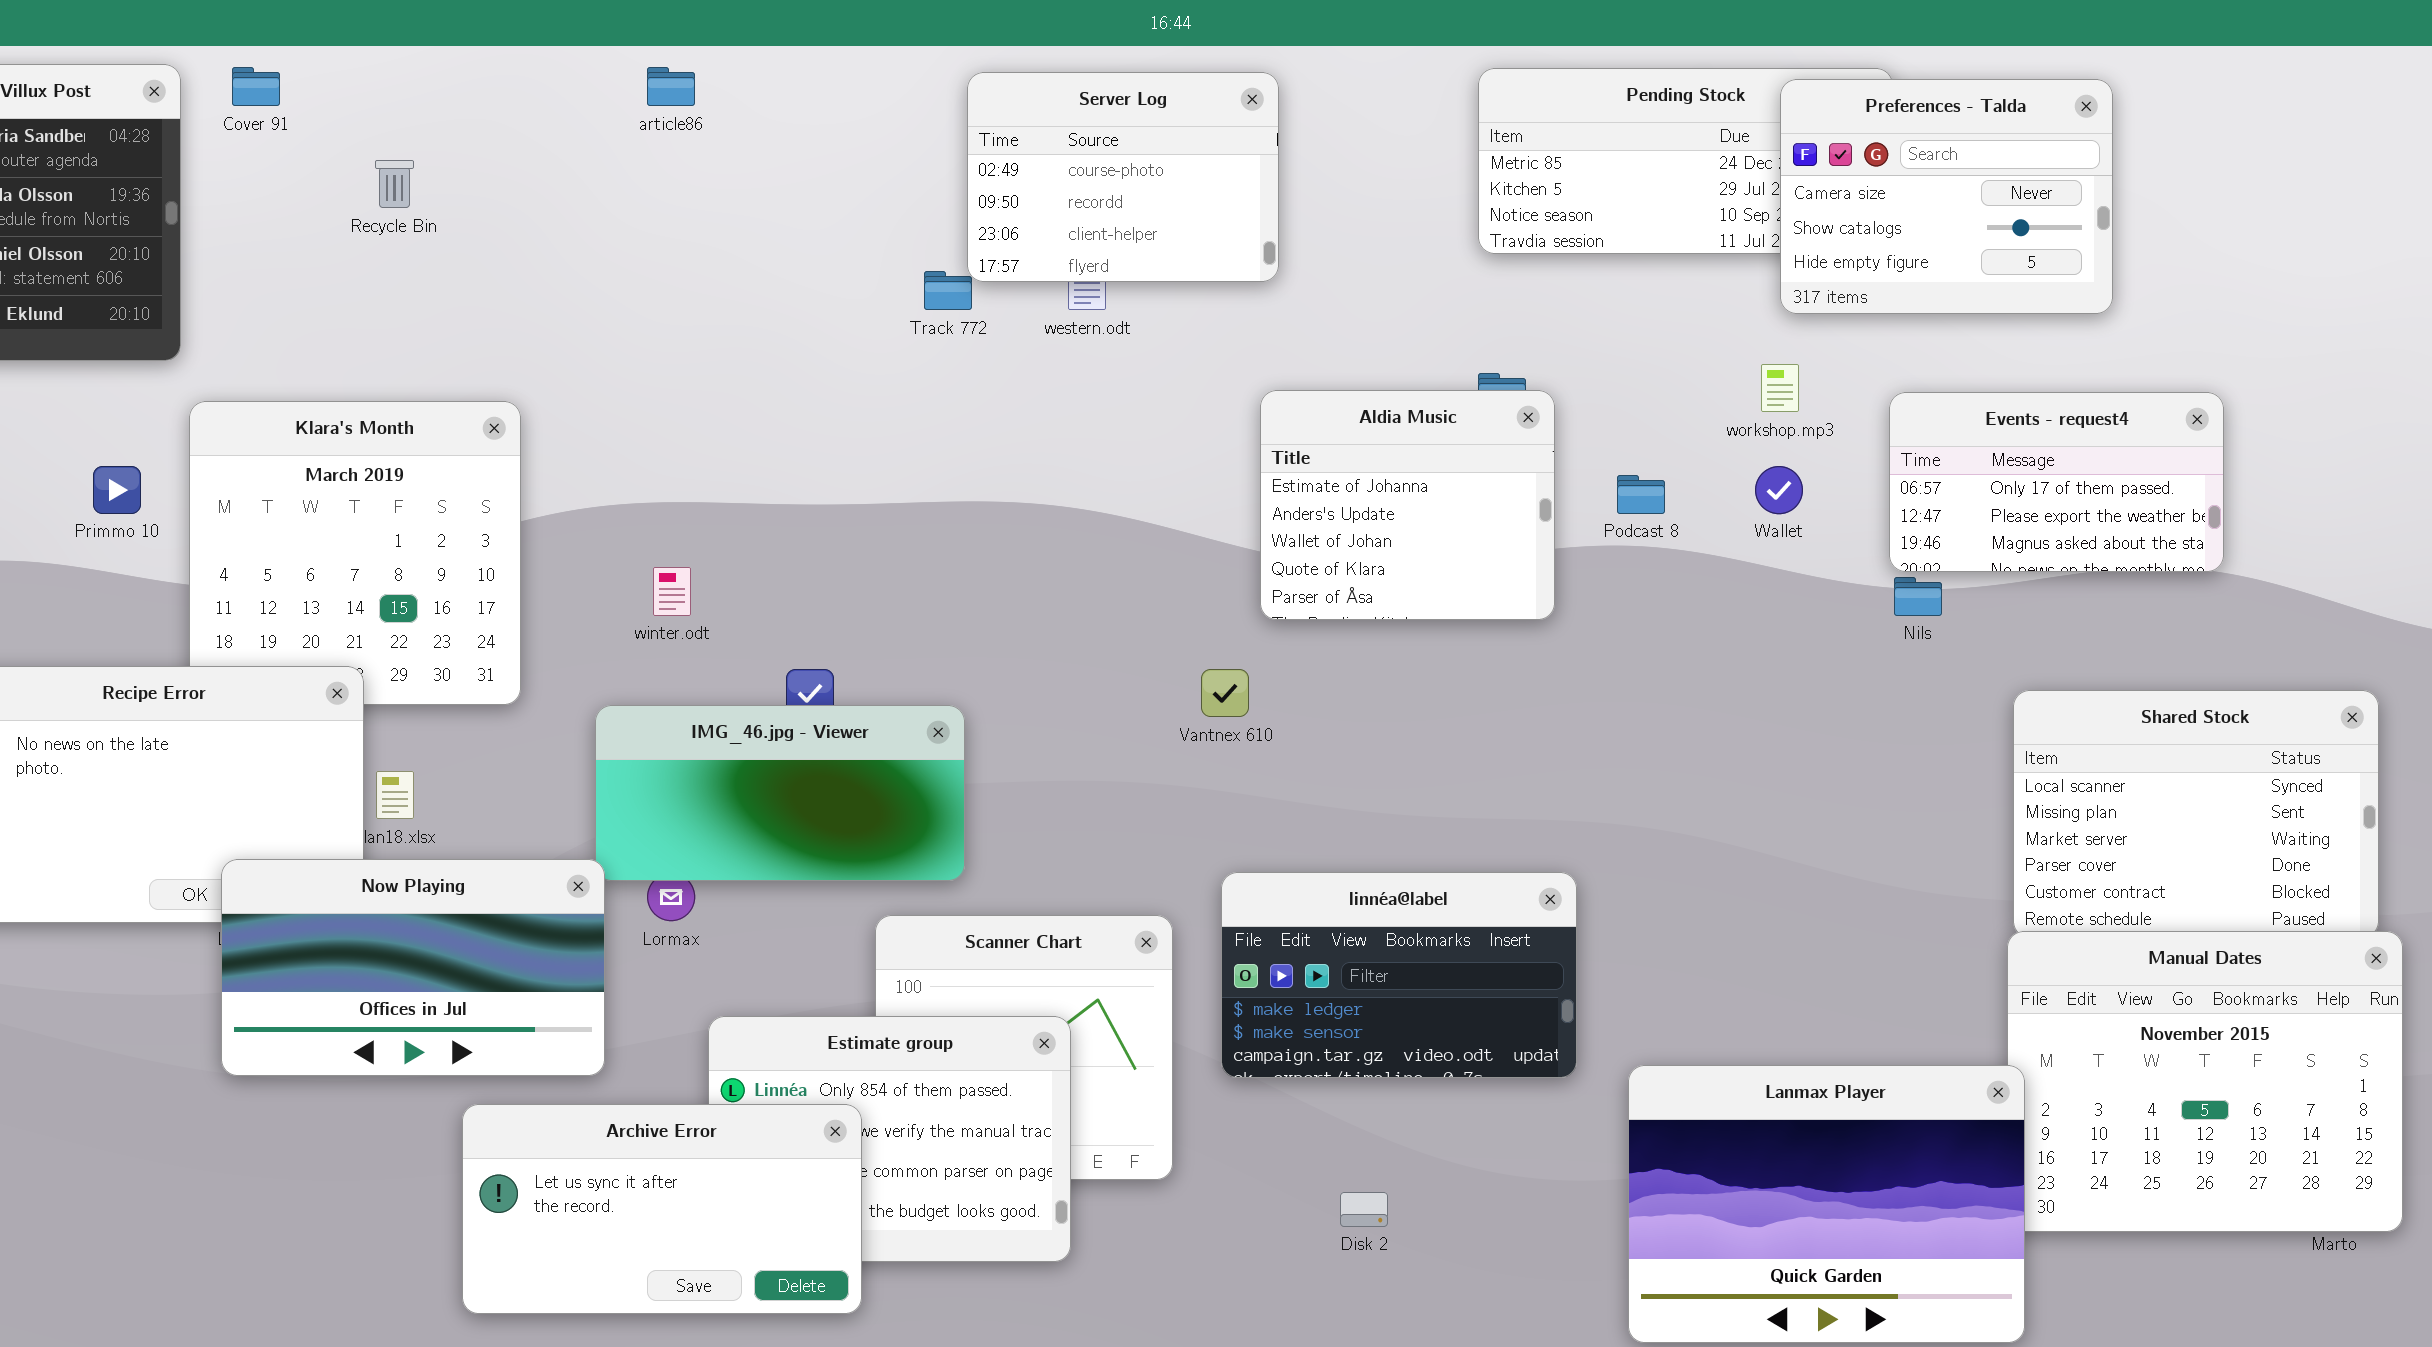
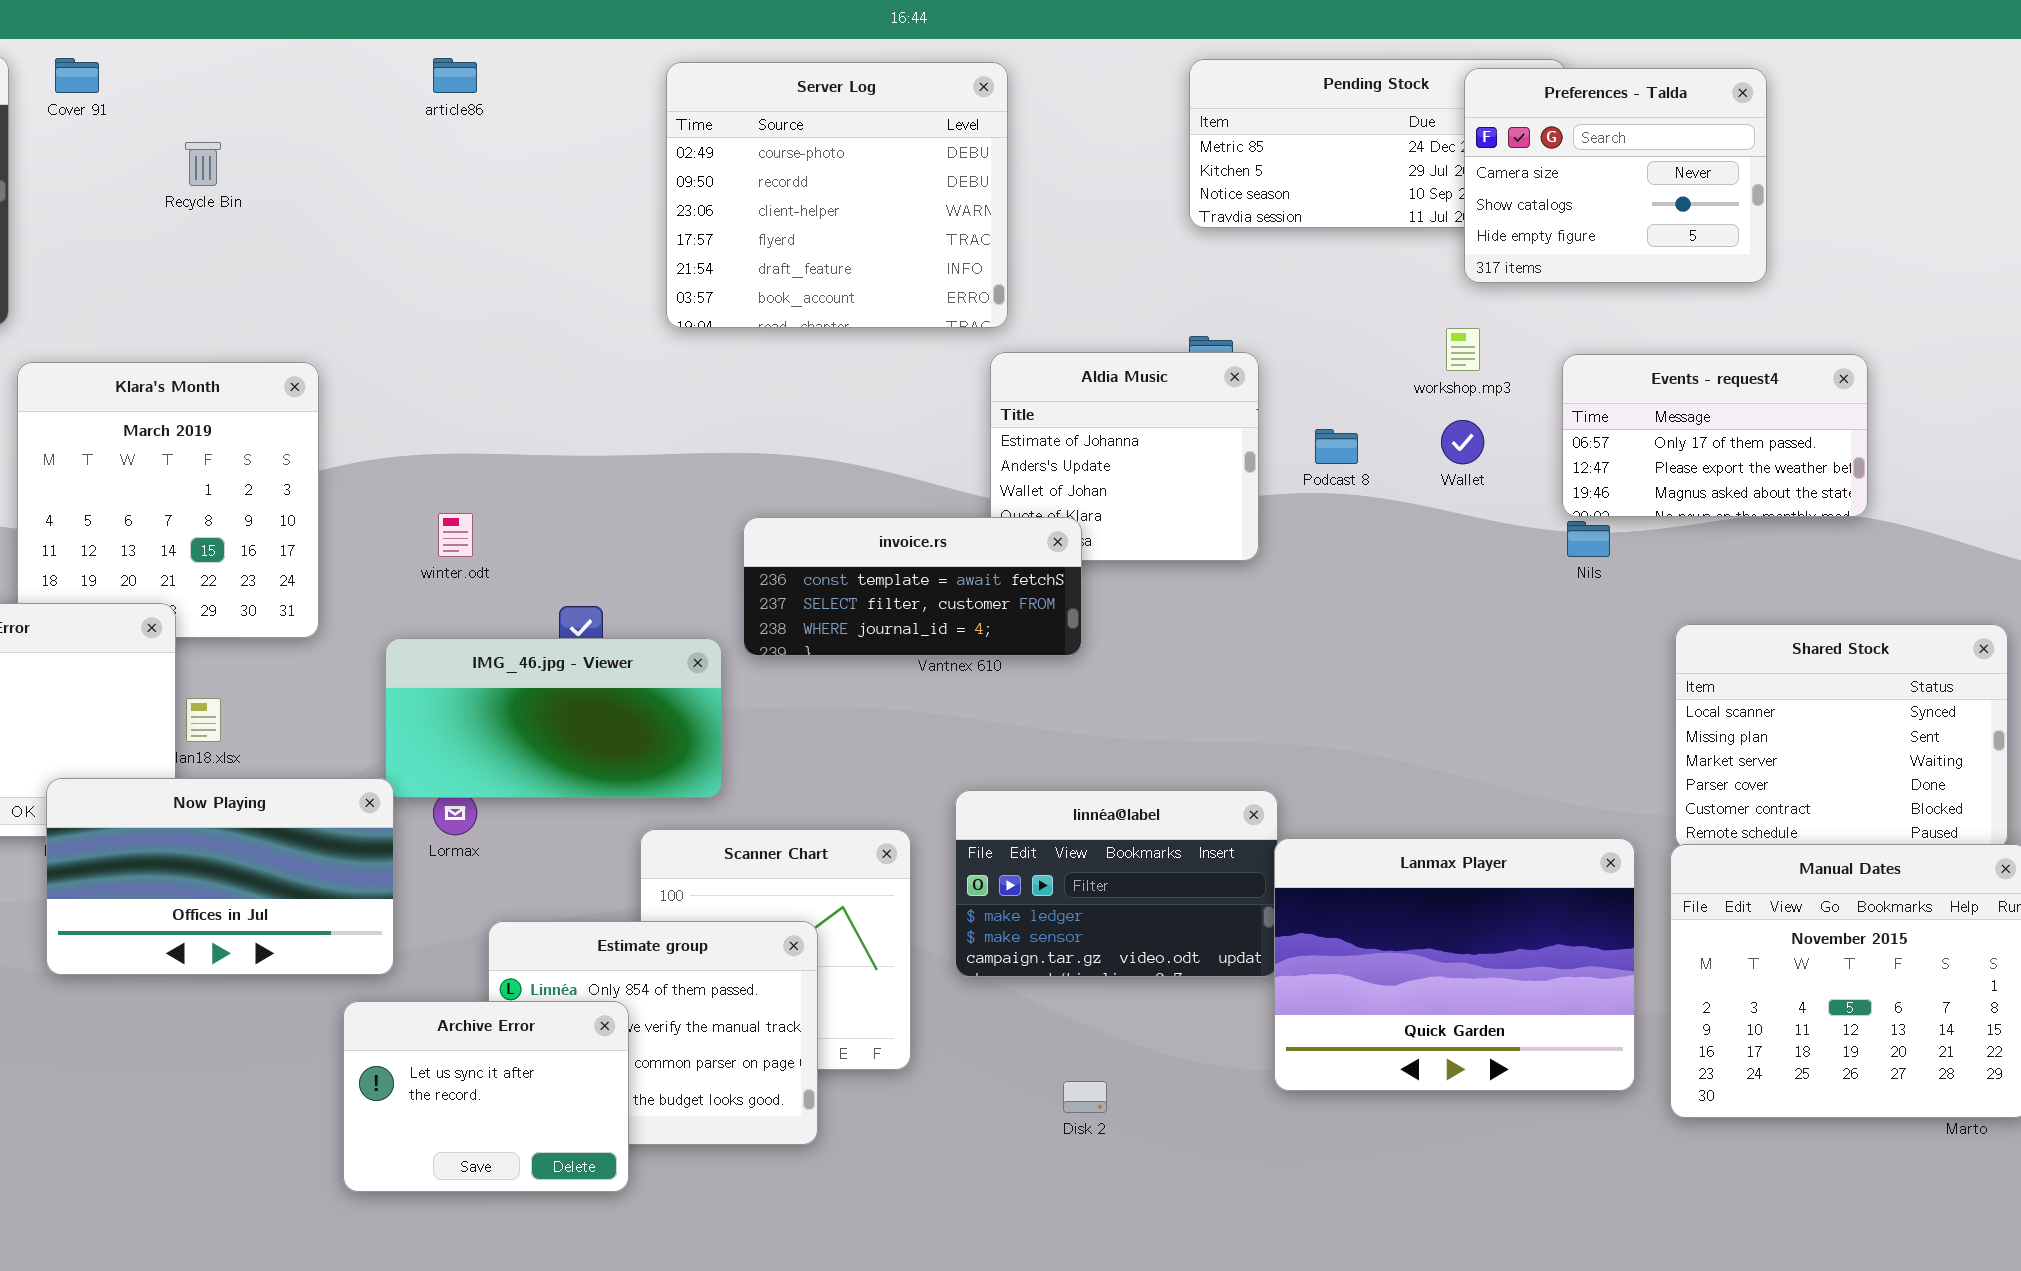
Server Log: [967,72,1279,282] -> [666,62,1008,328], resized
invoice.rs: none -> [743,517,1082,656], opened
Lanmax Player: [1628,1065,2025,1343] -> [1274,838,1635,1091], moved
Archive Error: [462,1104,862,1314] -> [343,1001,629,1192], resized

